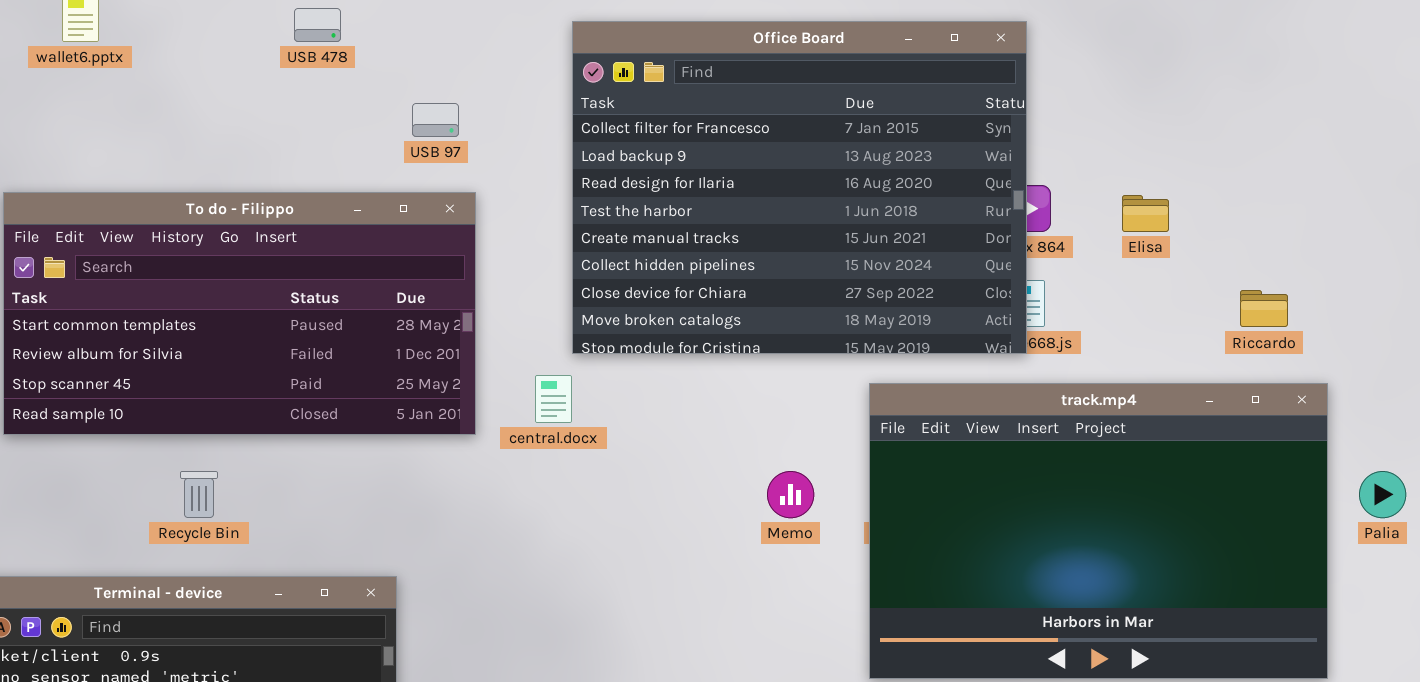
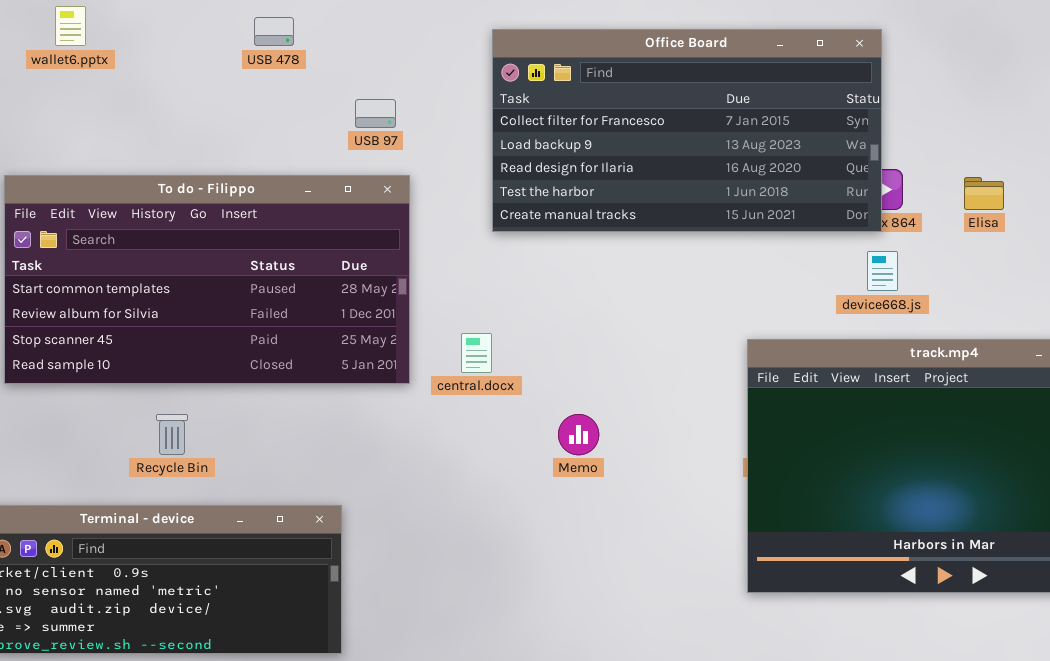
Office Board: [572,21,1027,354] -> [492,29,882,232], resized
Memo: [767,471,814,518] -> [558,414,599,455], moved

